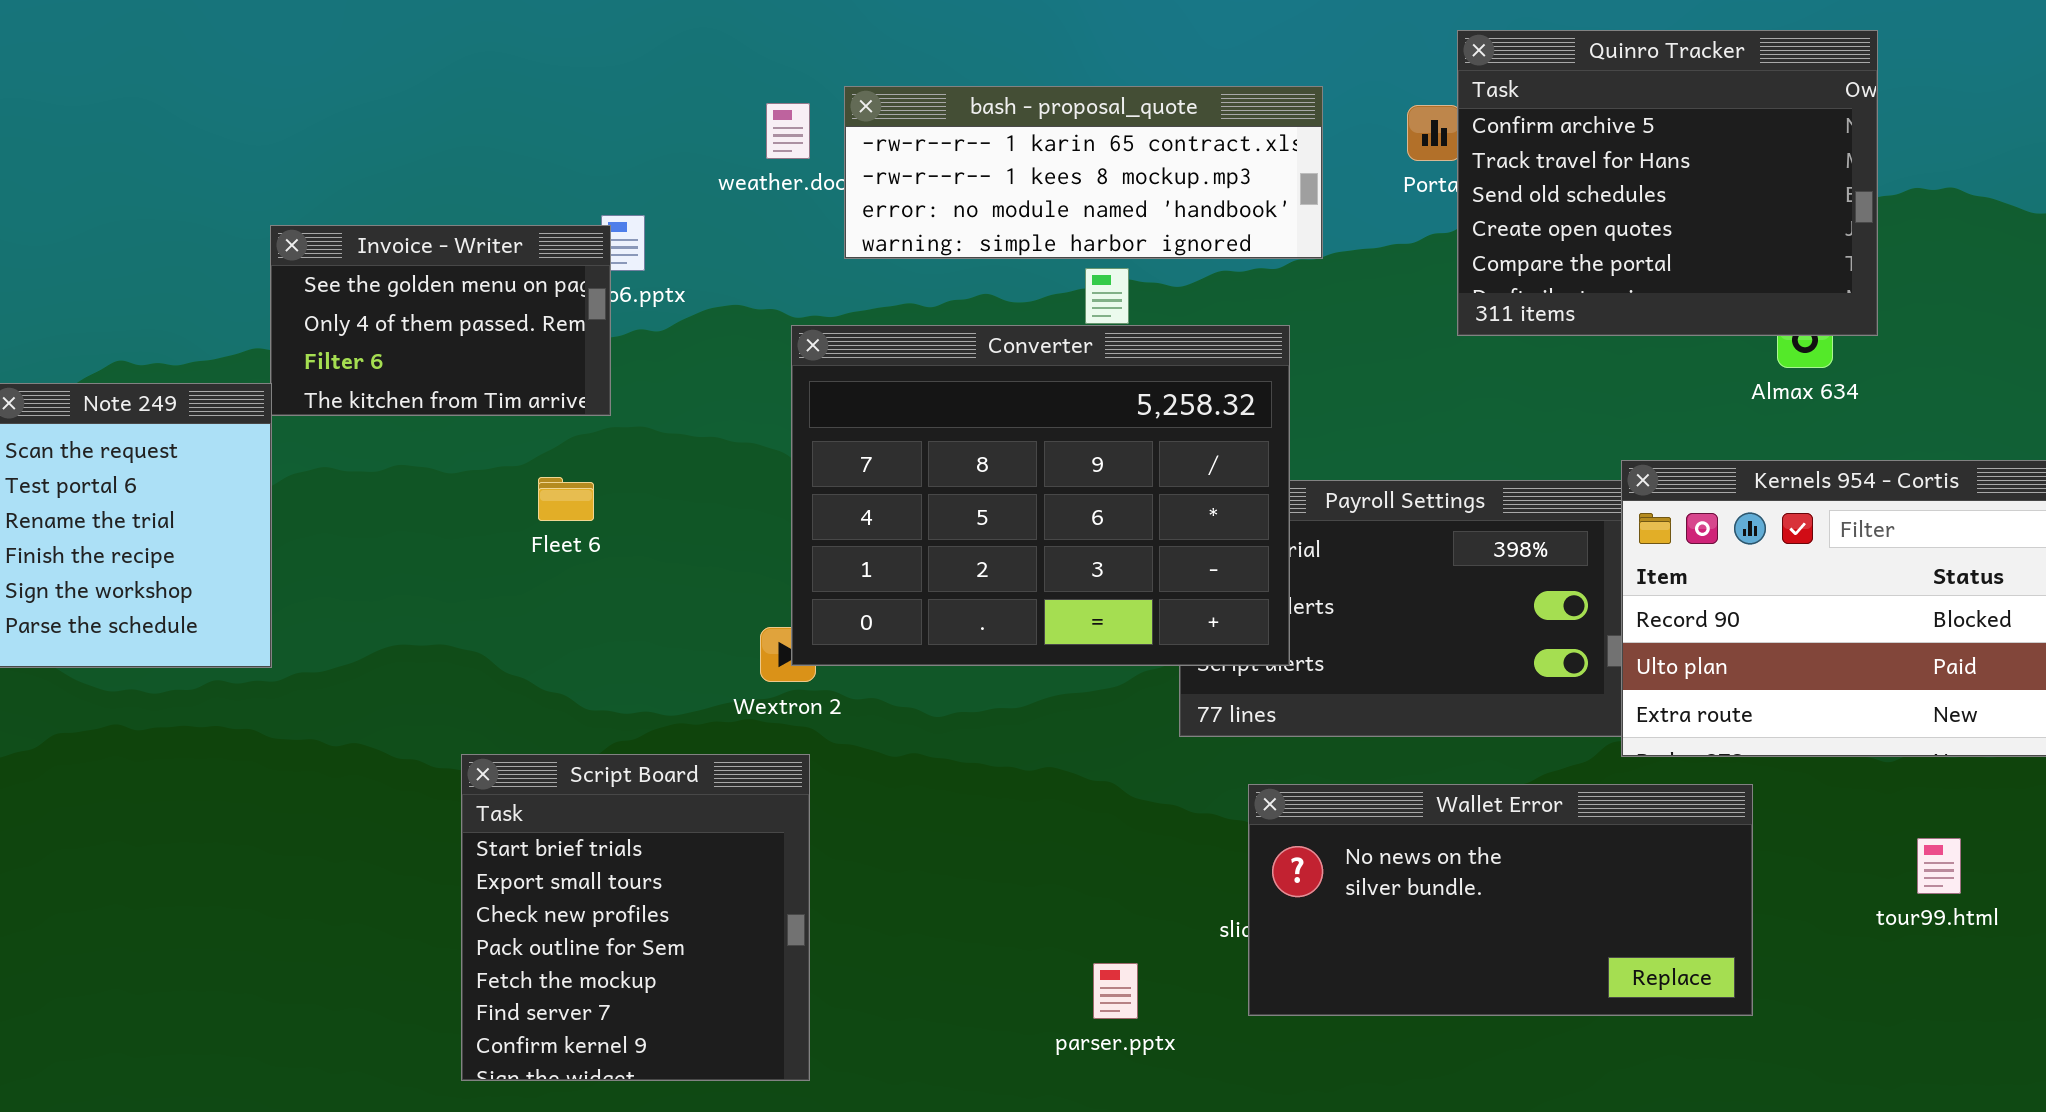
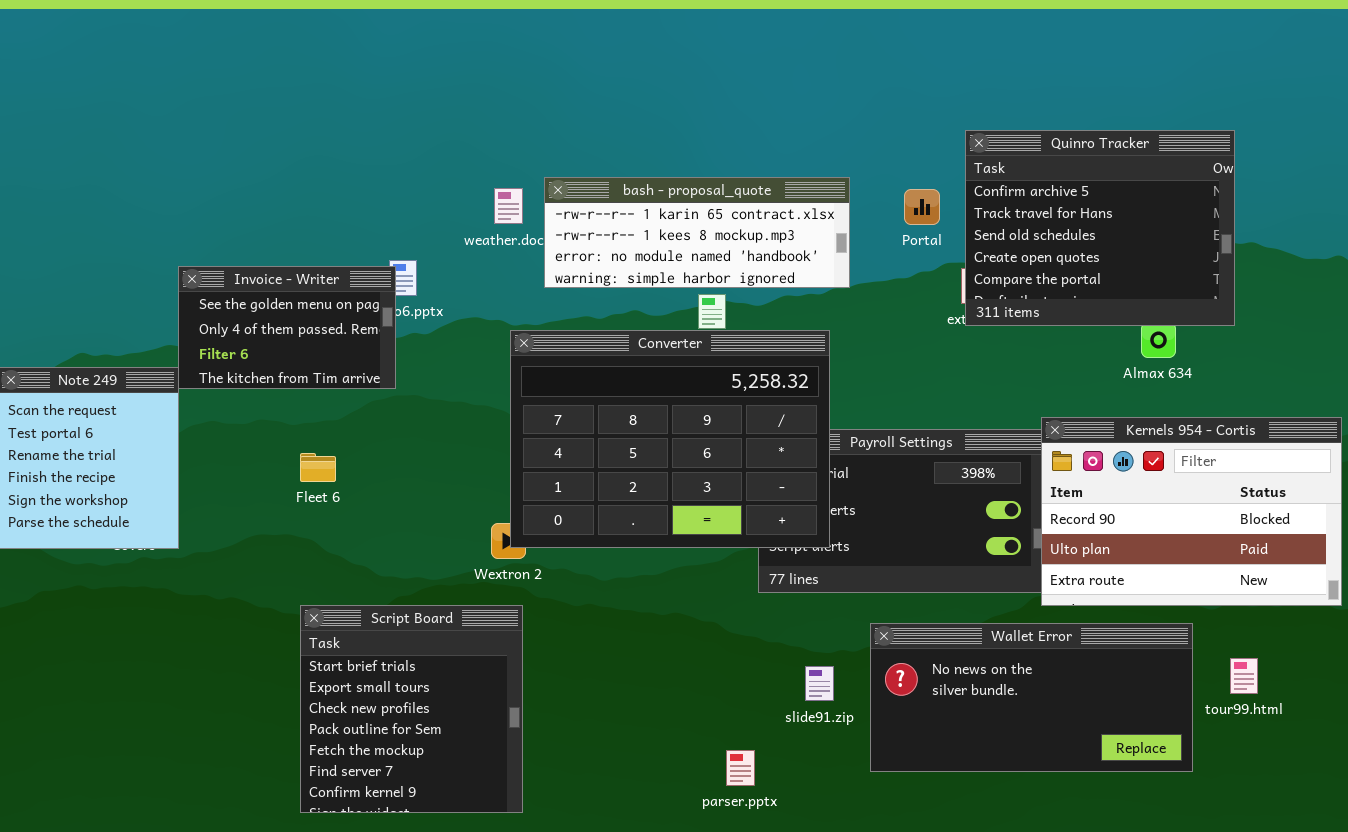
Quinro Tracker: [1457,30,1878,336] -> [965,130,1235,326], moved
Fleet 6: [538,477,594,521] -> [300,453,336,482], moved
Wallet Error: [1248,784,1753,1016] -> [870,623,1193,772], moved
parser.pptx: [1093,963,1138,1019] -> [726,750,755,786], moved

